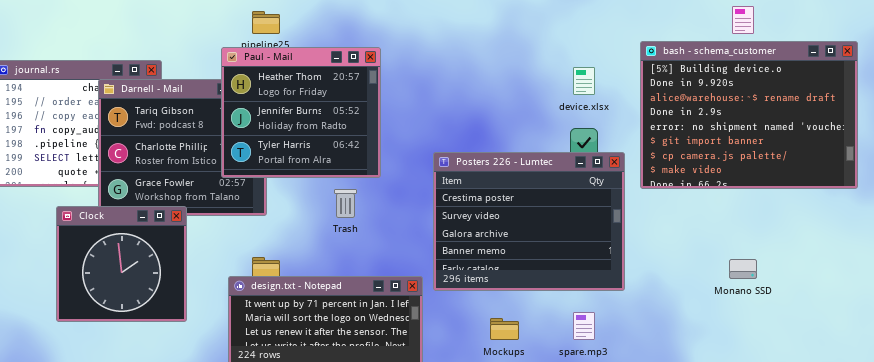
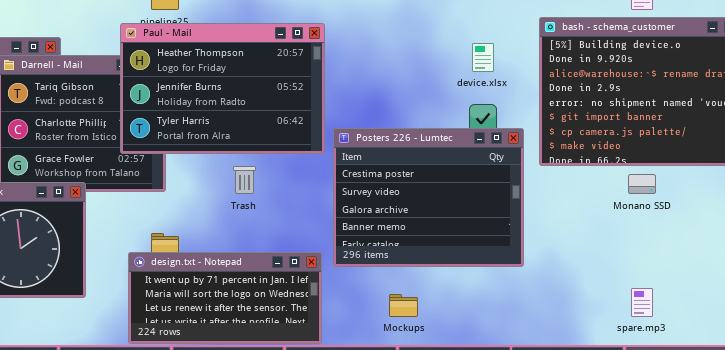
Paul - Mail: [221,47,381,178] -> [120,23,325,154], resized
Monano SSD: [729,259,757,279] -> [628,174,656,194], moved
spare.mp3: [573,312,595,340] -> [631,288,653,317], moved

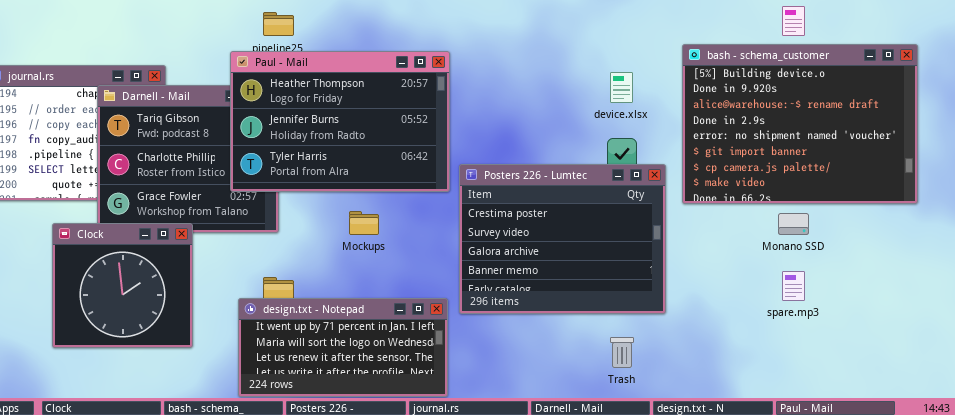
Trash: [233,166,256,194] -> [610,337,634,368], moved
spare.mp3: [631,288,653,317] -> [782,271,805,301], moved
Mockups: [389,294,418,317] -> [349,211,379,235], moved

